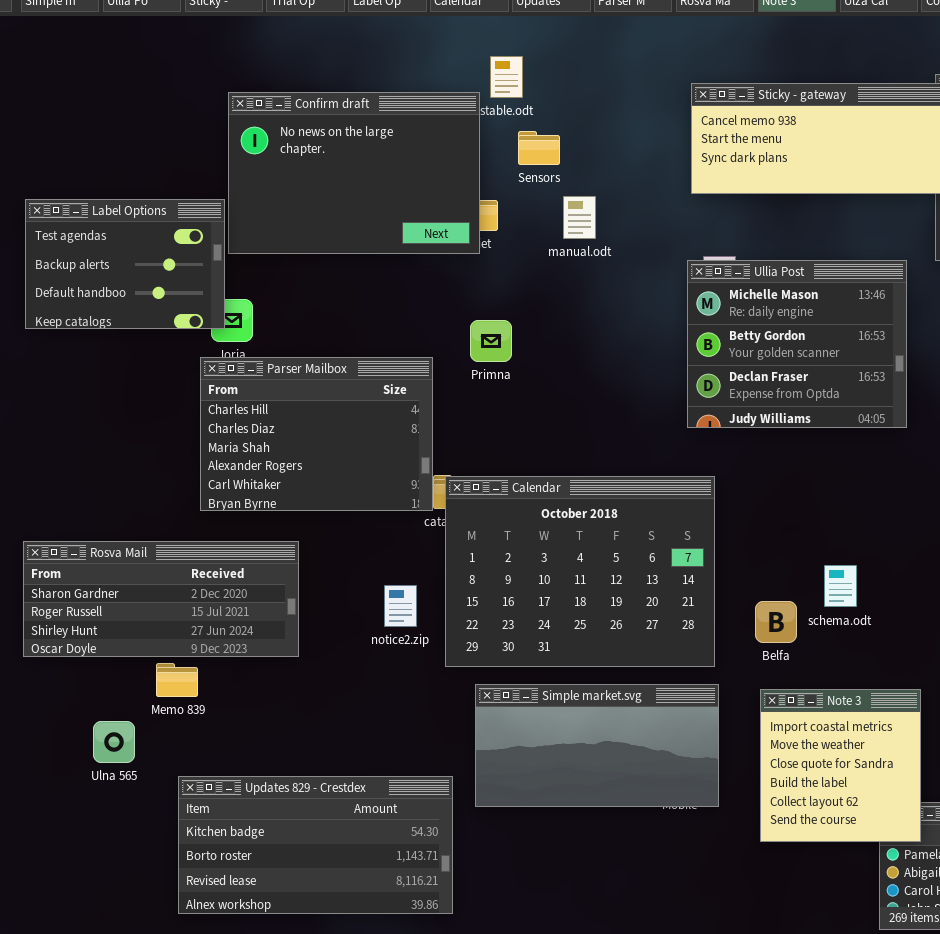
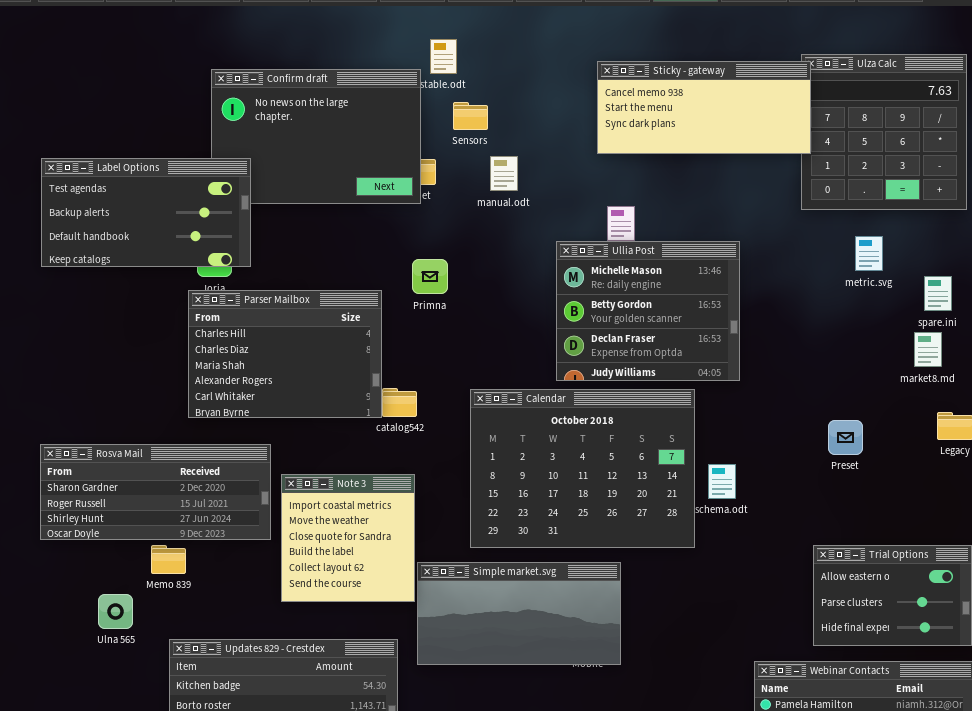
Label Options: [25,199,225,329] -> [41,158,251,267], resized
Ullia Post: [687,260,907,428] -> [556,241,740,381], moved
Calendar: [445,476,715,667] -> [470,389,695,548], moved
Note 3: [760,689,921,842] -> [281,474,415,602], moved

